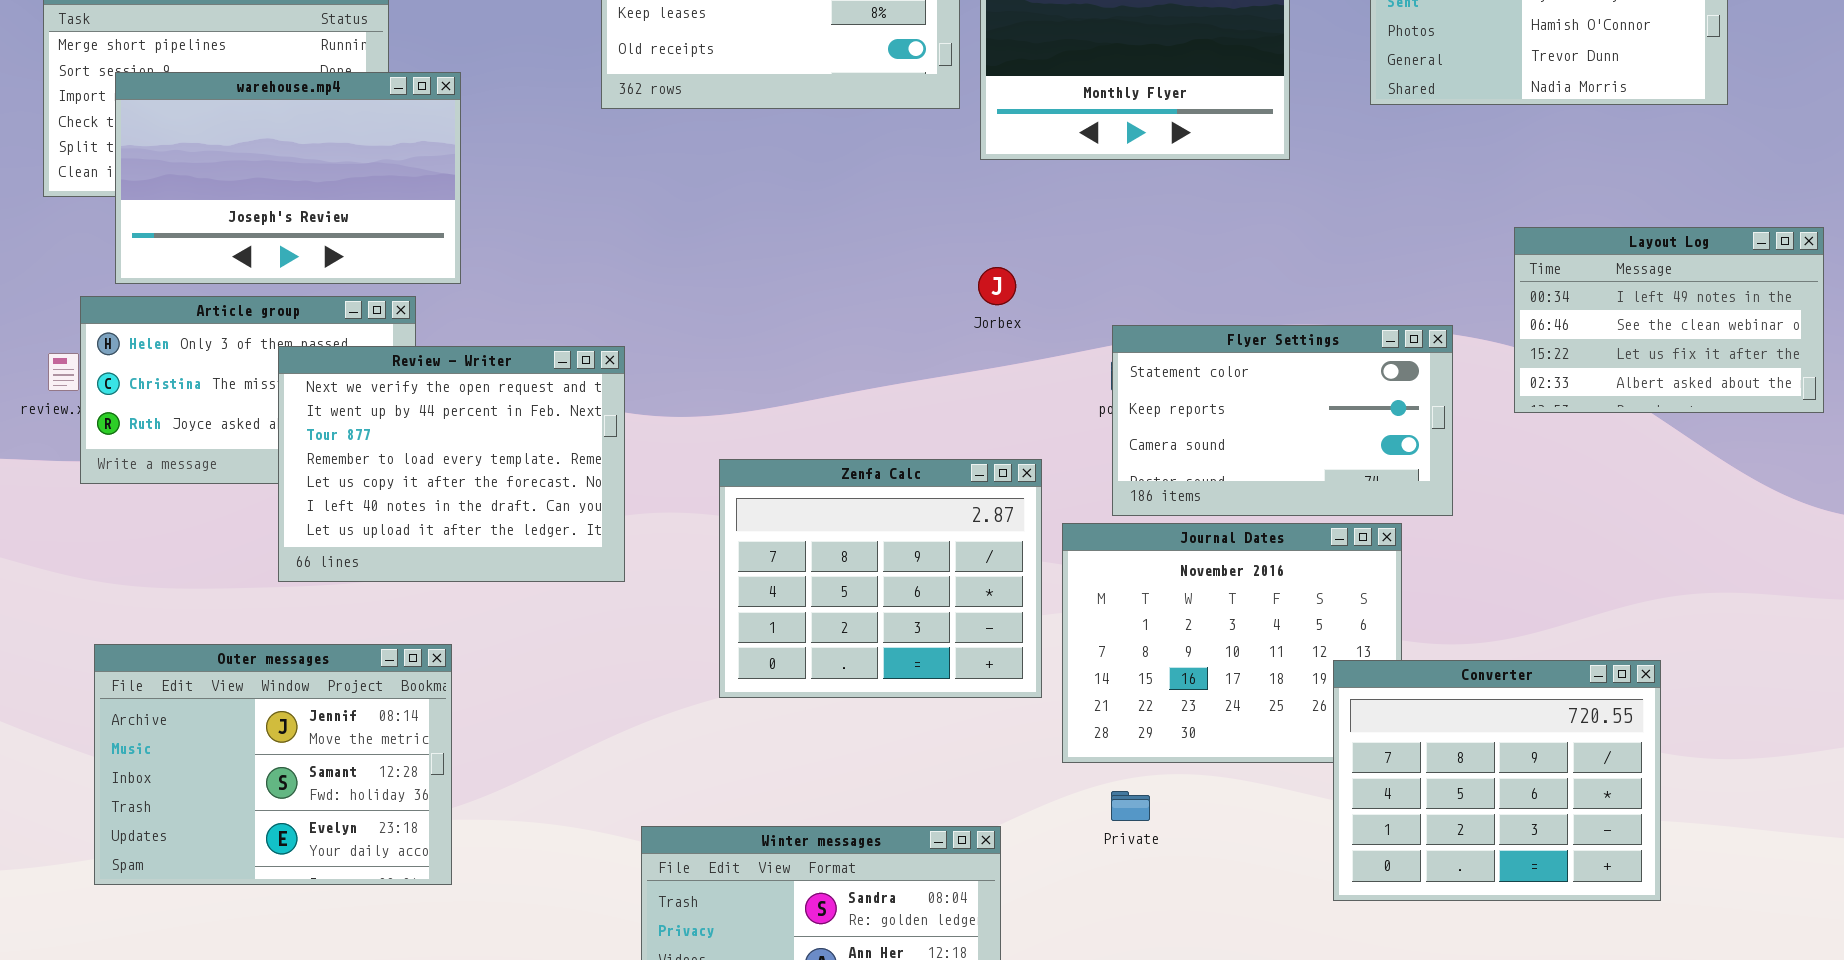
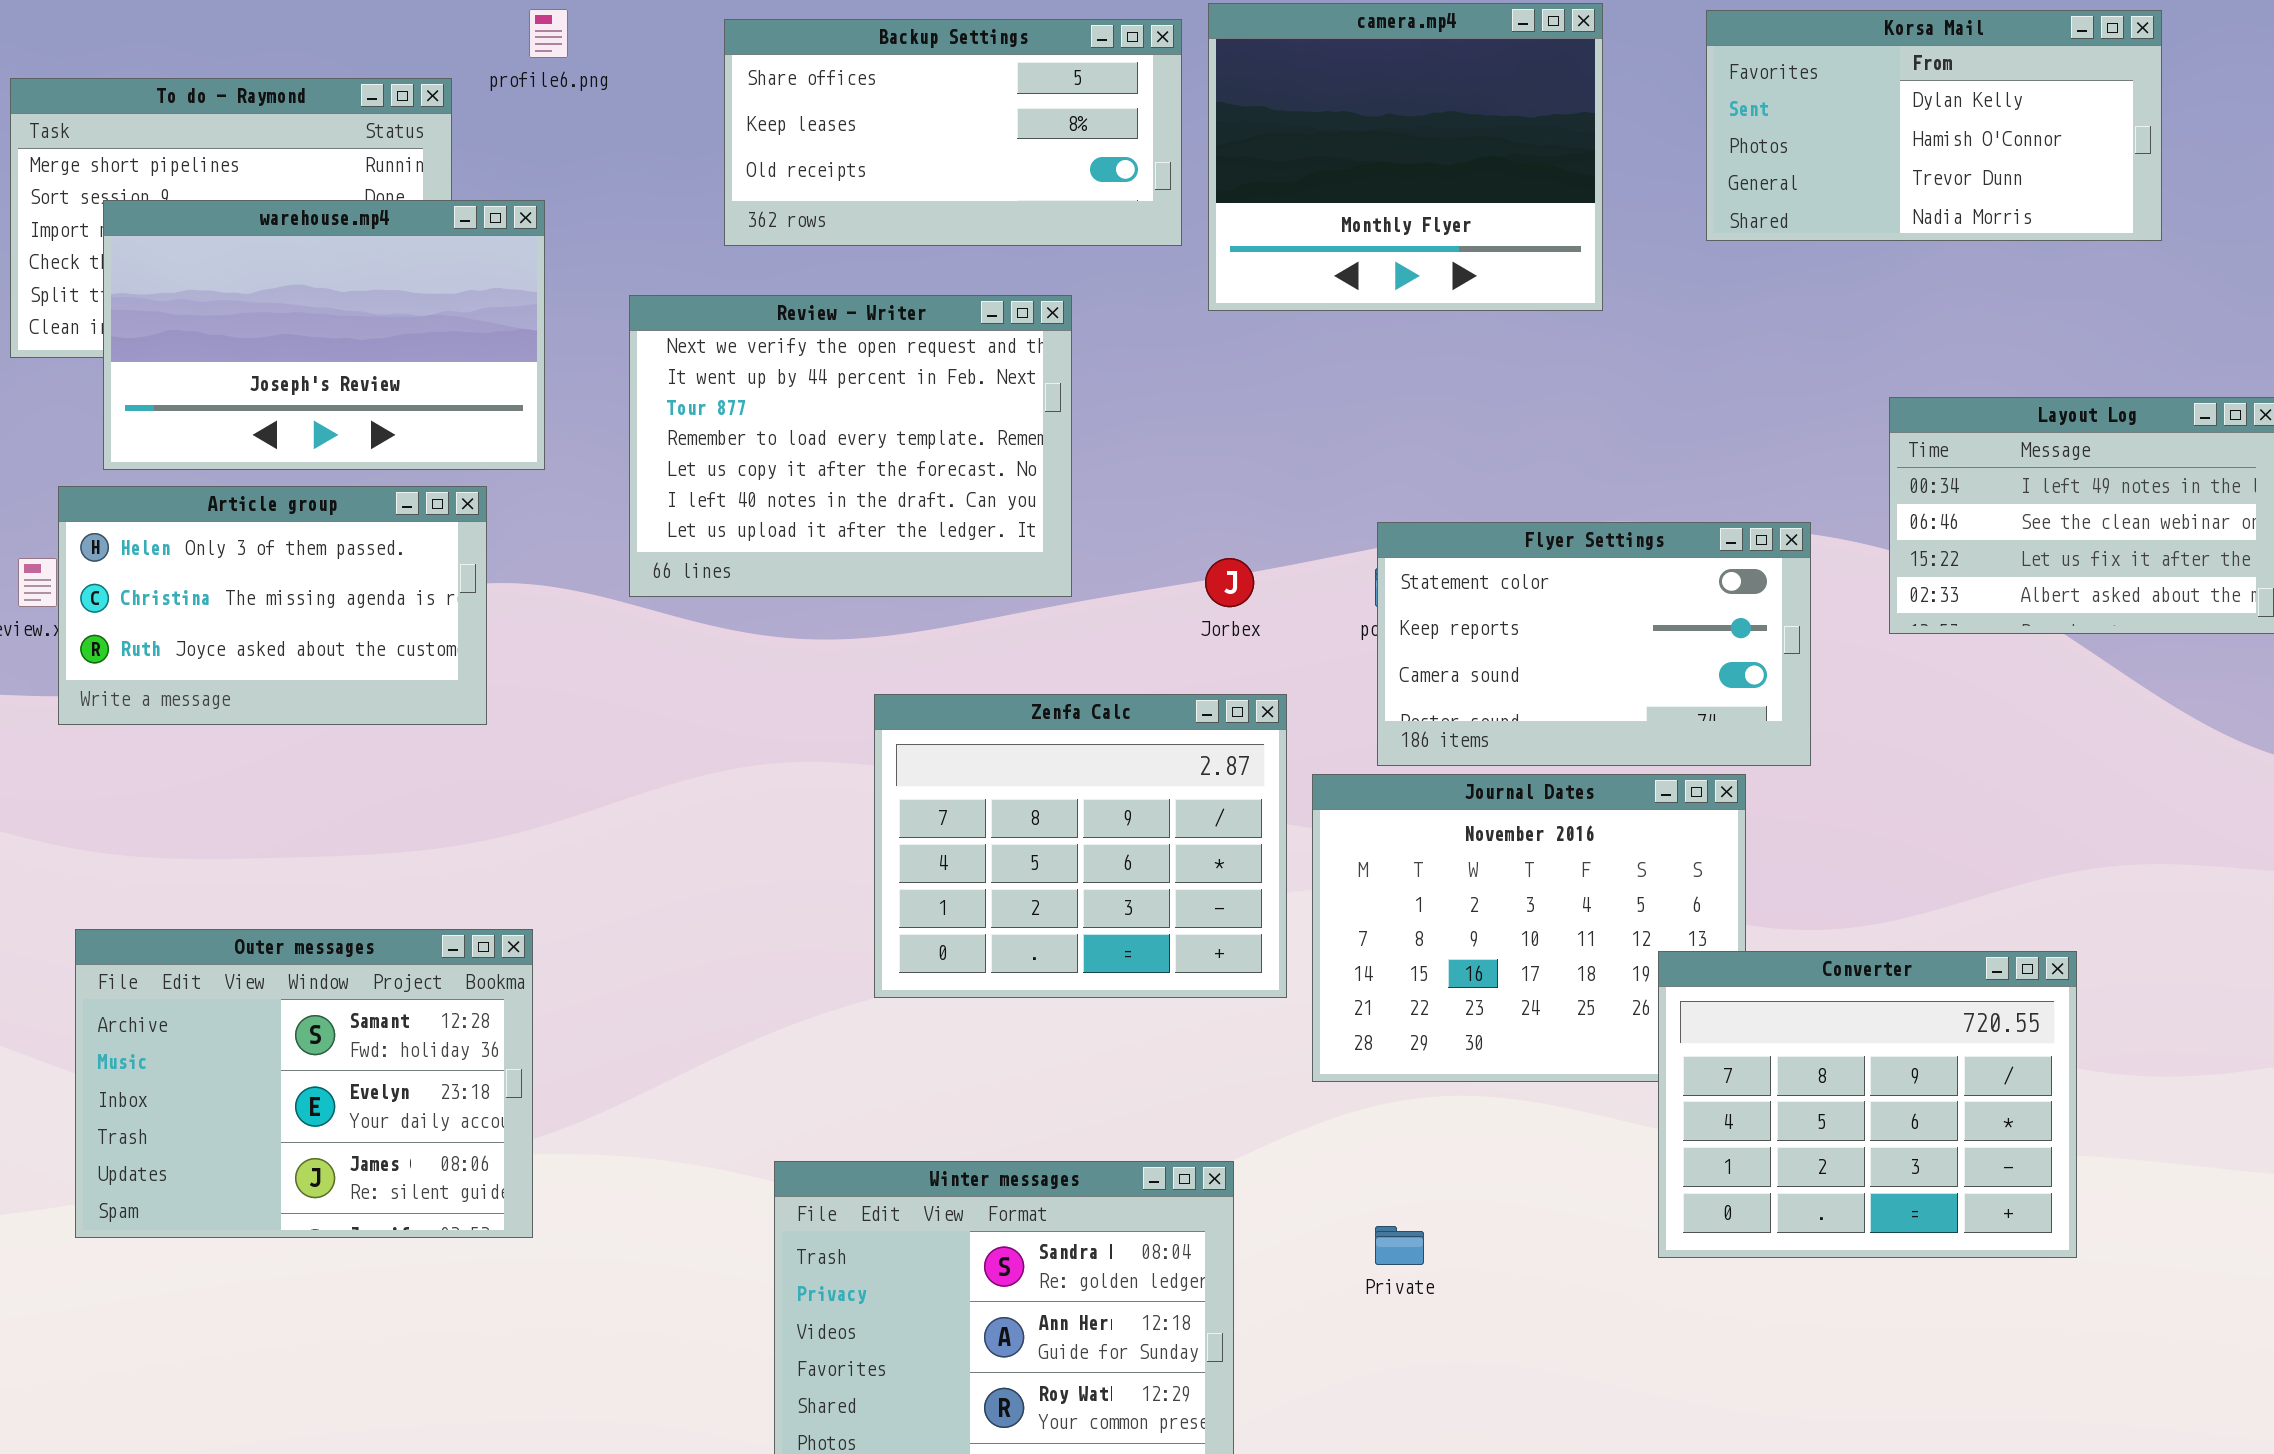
Jorbex: [978,267,1016,305] -> [1205,558,1254,607], moved
Review - Writer: [278,346,625,582] -> [629,295,1072,597], moved
Outer messages: [94,644,452,885] -> [75,929,533,1238], scrolled down 1 row
Private: [1111,791,1150,821] -> [1375,1226,1424,1265], moved

